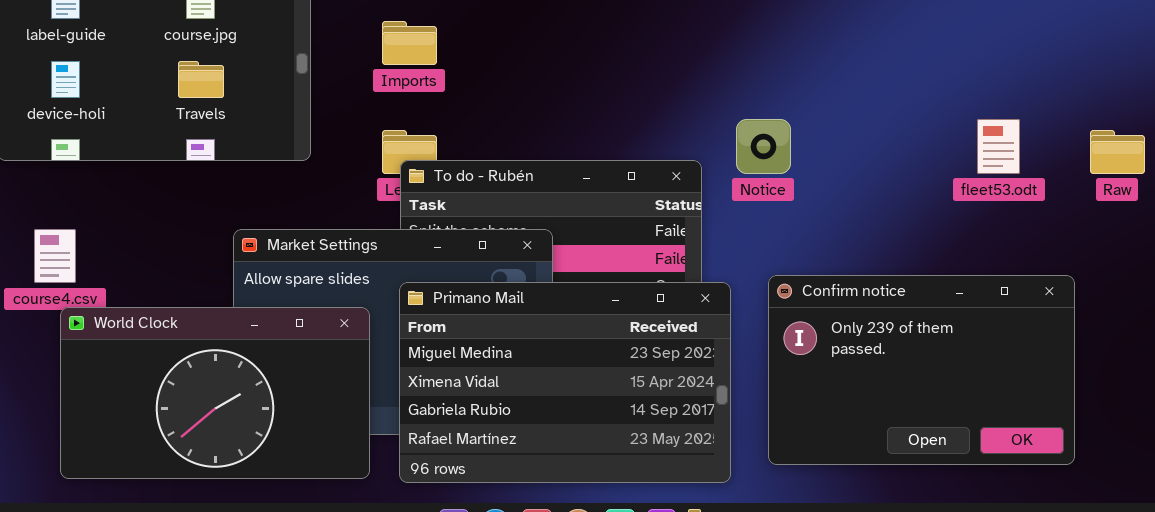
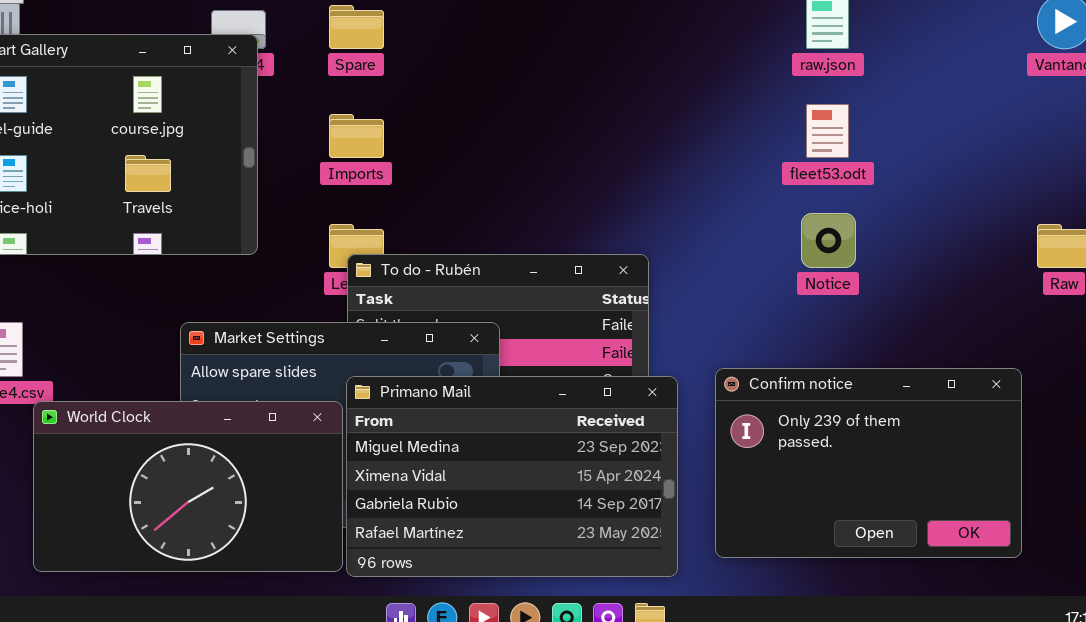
Notice: [736,119,791,174] -> [801,213,856,268], moved
fleet53.odt: [977,119,1020,174] -> [806,104,849,158], moved
World Clock: [60,307,370,479] -> [33,401,343,572], moved

